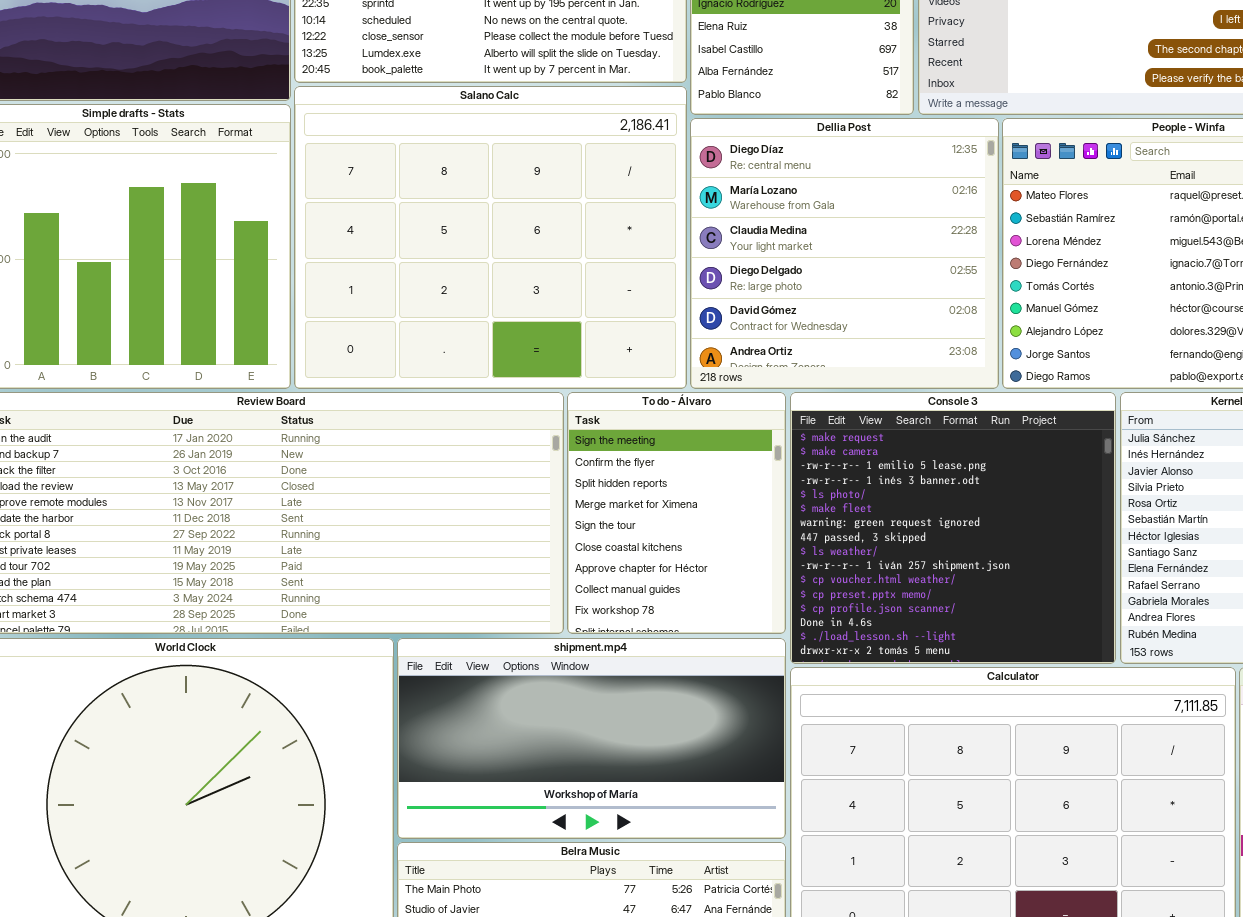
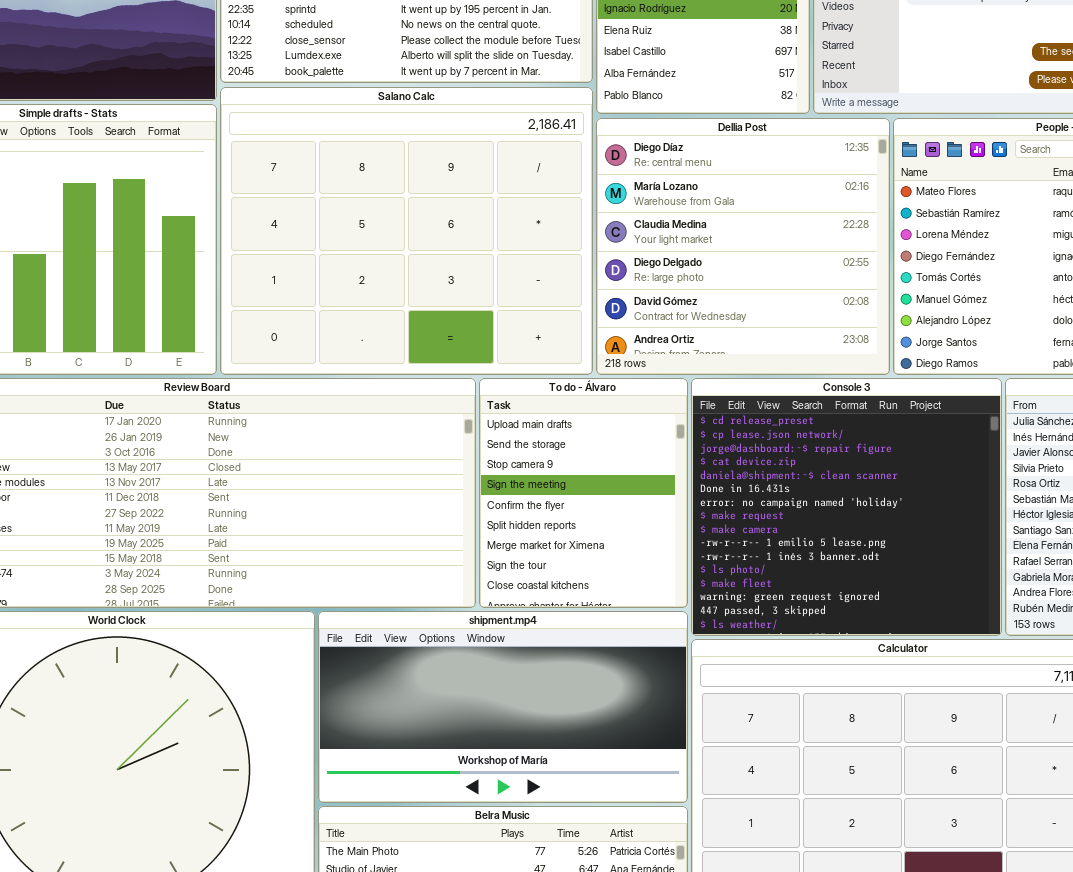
To do - Álvaro: [567,392,786,634] -> [479,378,688,608], scrolled up 3 rows
Console 3: [790,392,1116,664] -> [691,378,1002,636], scrolled up 7 rows

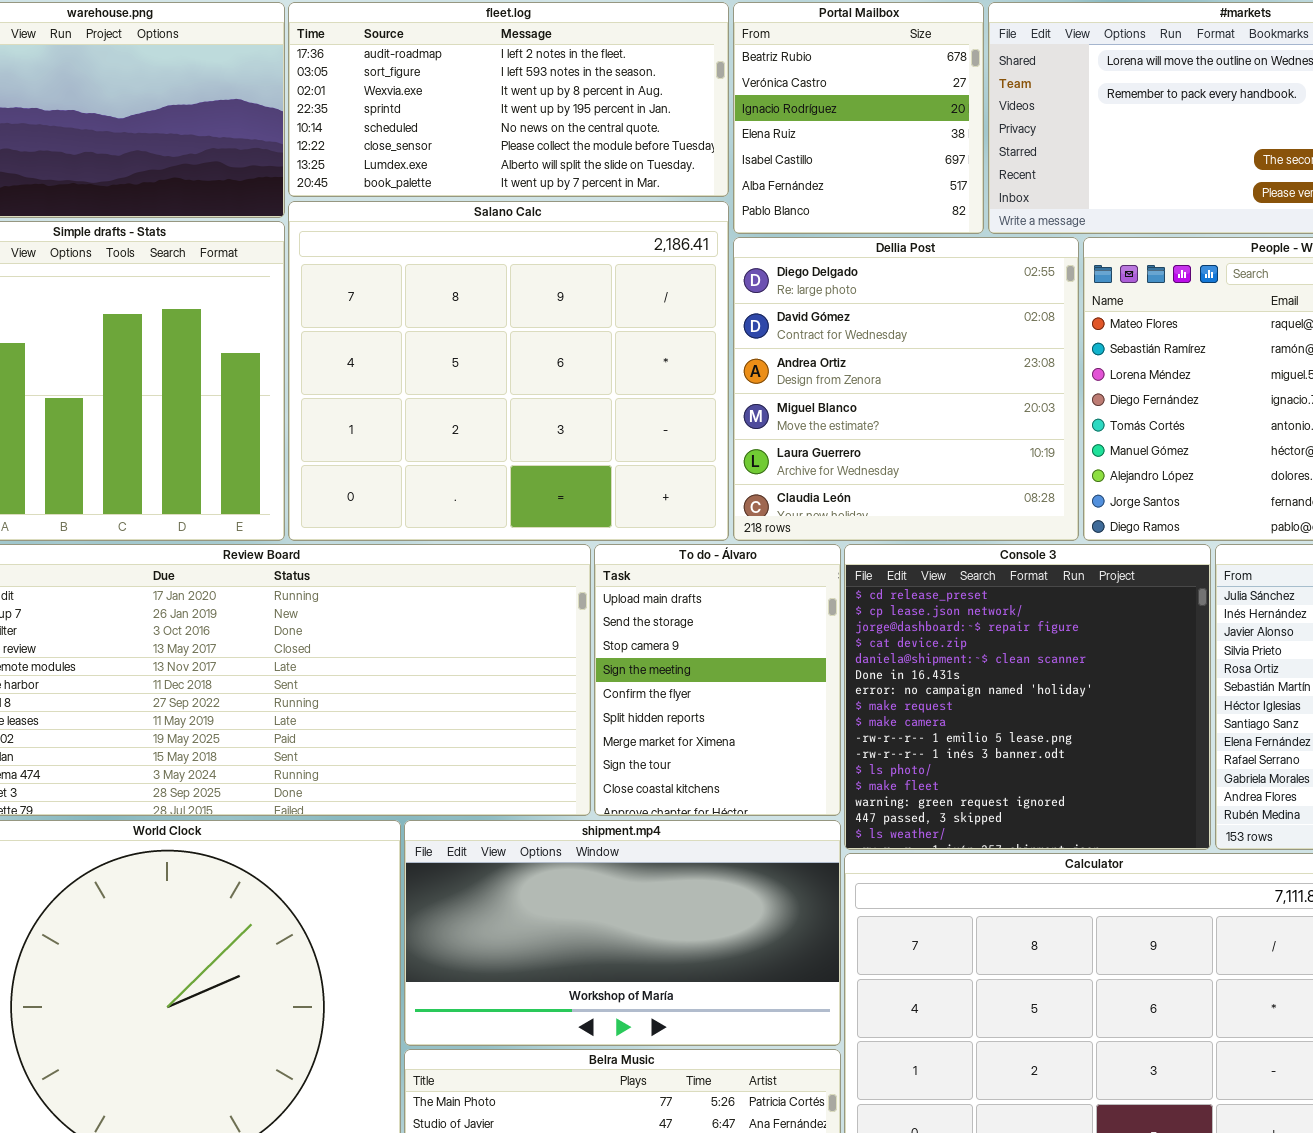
Dellia Post: [596,118,890,375] -> [733,237,1079,541], scrolled down 3 rows

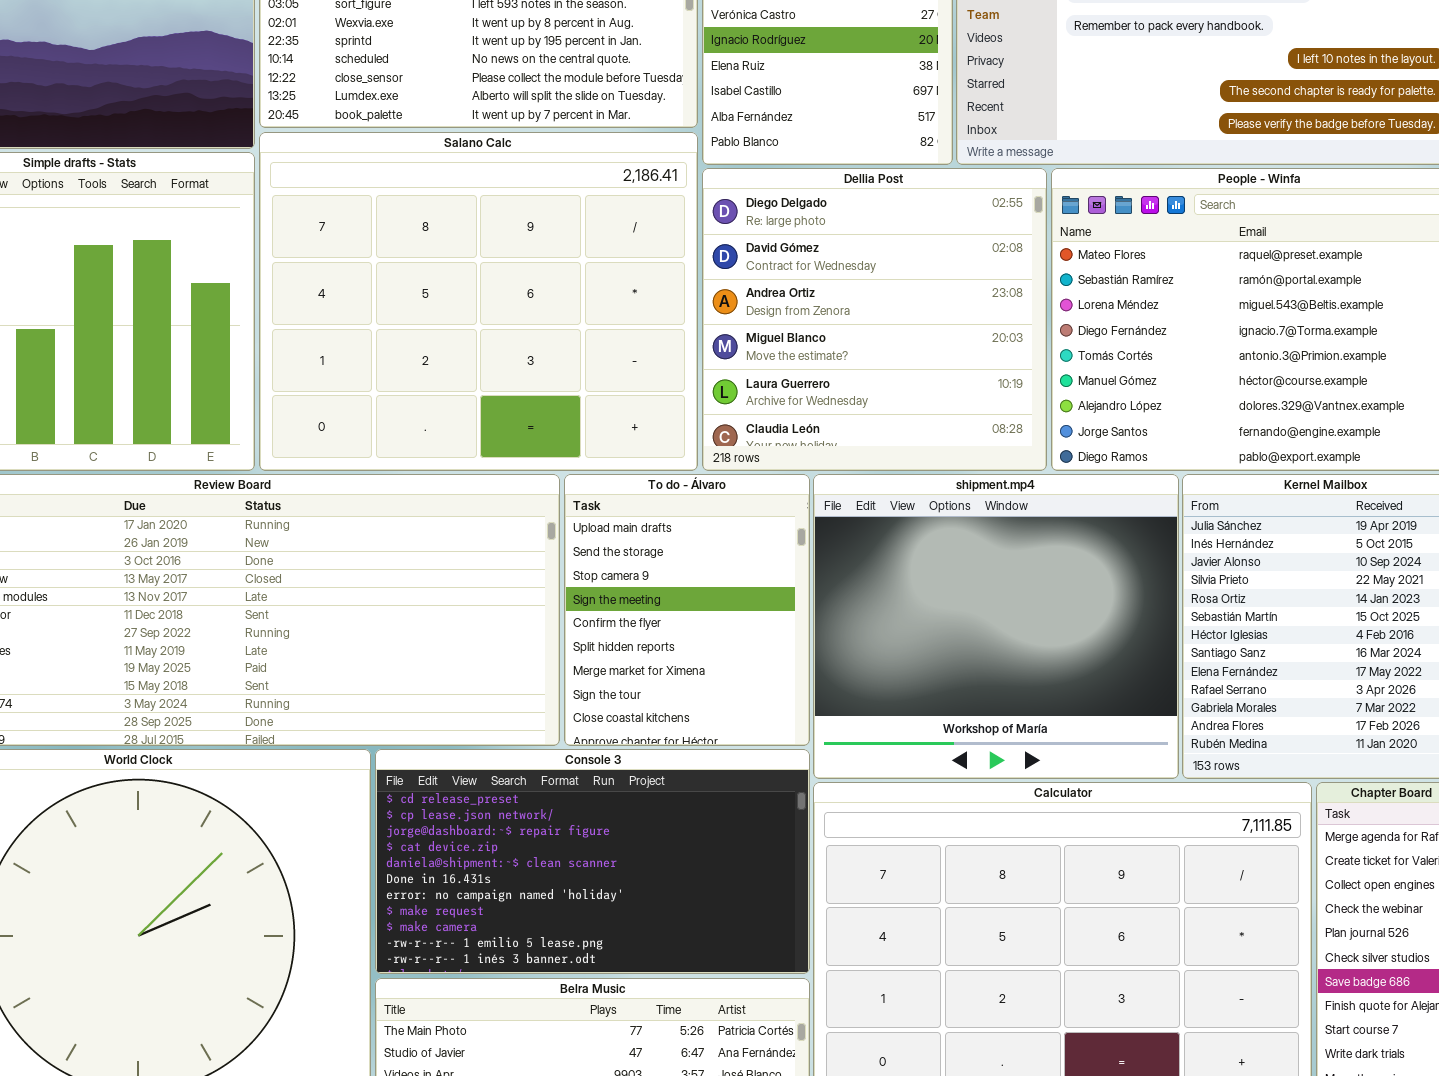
Console 3: [844,544,1211,850] -> [375,749,810,974], moved, resized
shipment.mp4: [404,820,841,1046] -> [813,474,1179,779], moved, resized

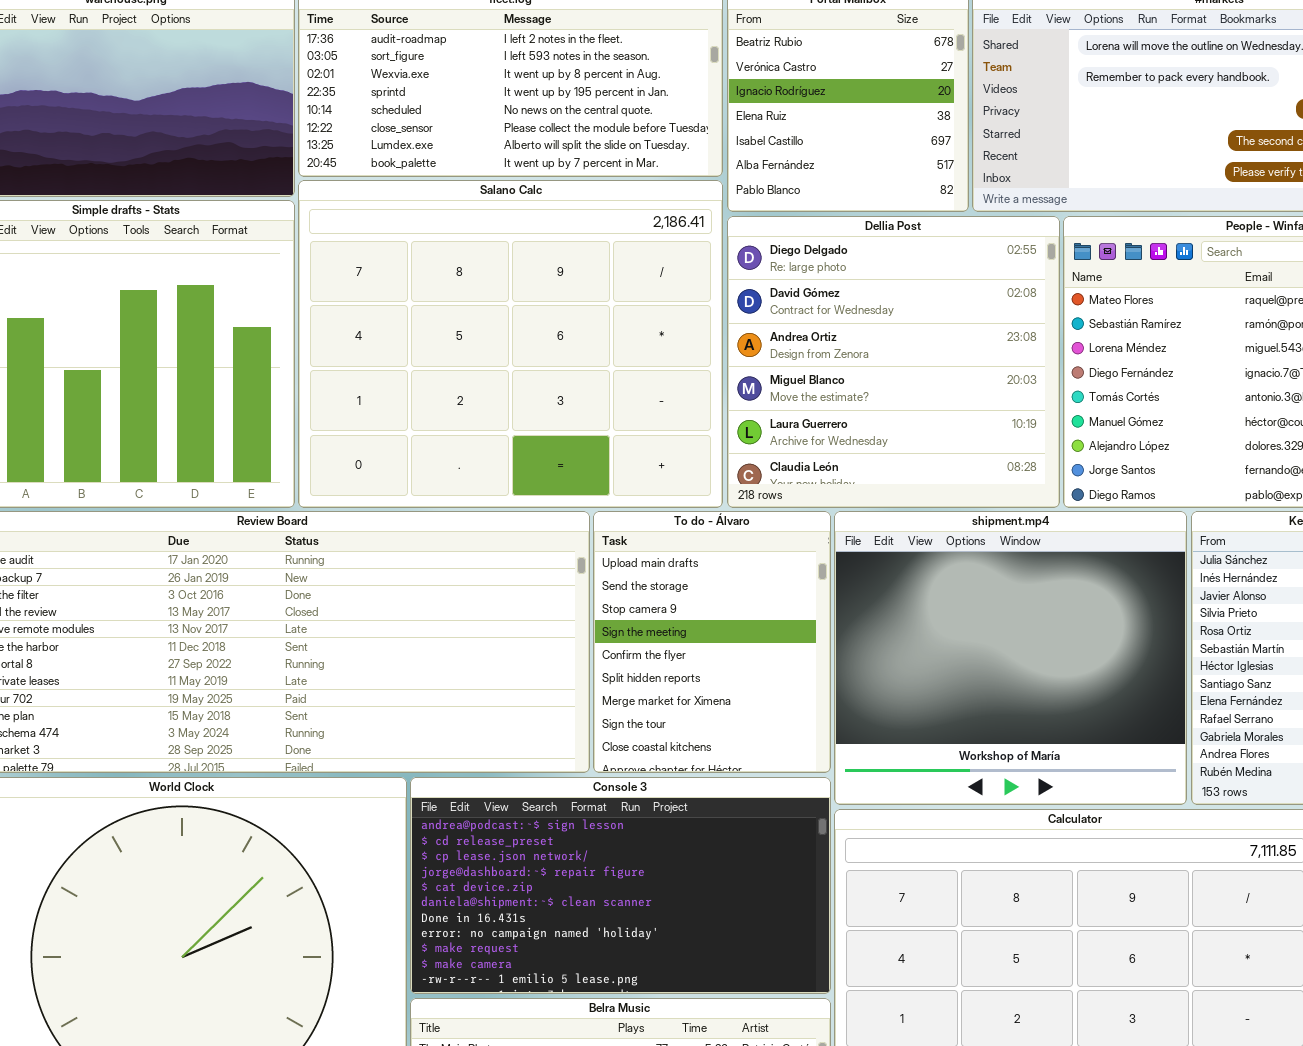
Console 3: [375,749,810,974] -> [410,777,831,994], scrolled up 1 row

